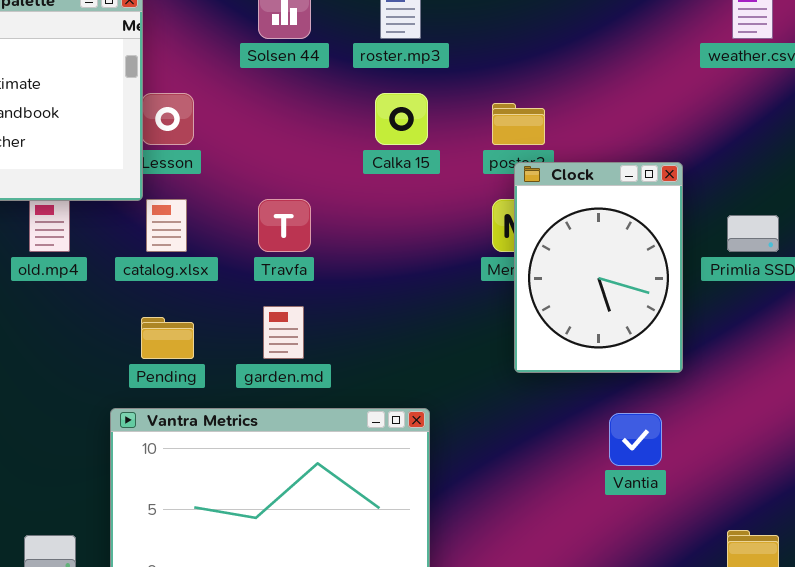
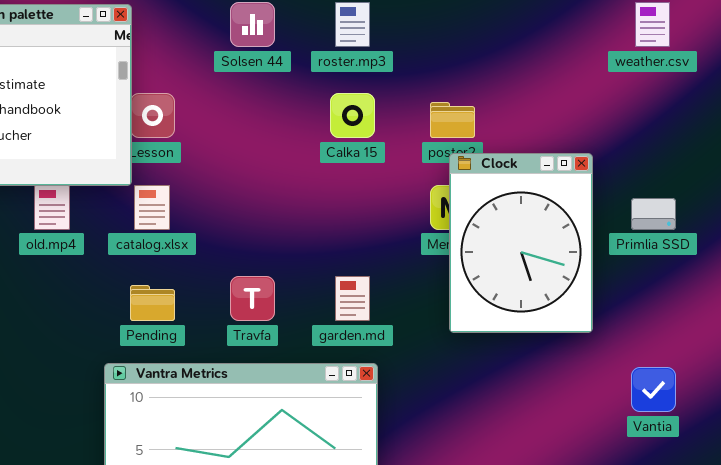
Travfa: [258,199,311,252] -> [230,276,275,321], moved
garden.md: [263,306,304,359] -> [335,276,370,321], moved
Vantia: [609,413,662,466] -> [631,367,676,412], moved

